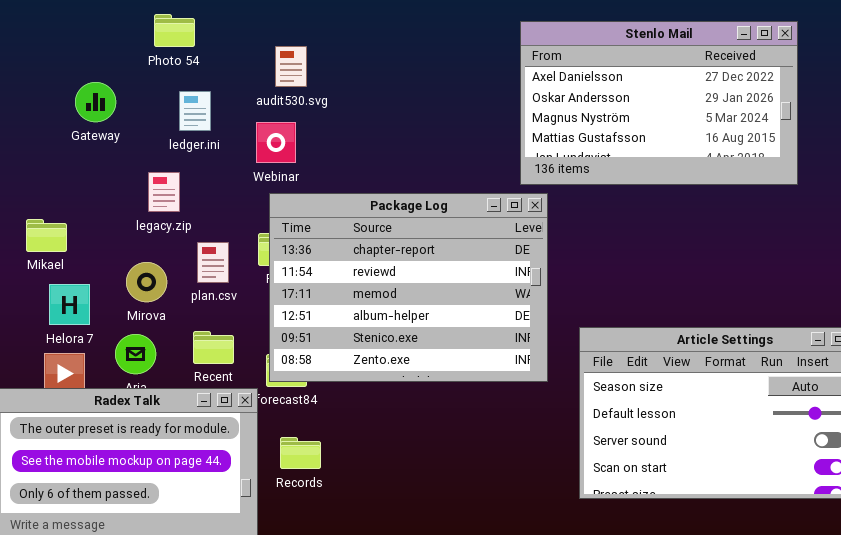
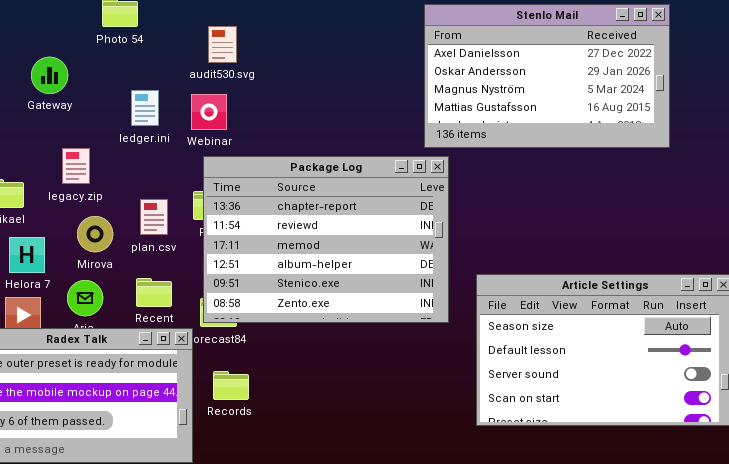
ledger.ini: [179,91,211,131] -> [131,90,159,126], moved
legacy.zip: [148,172,180,212] -> [62,148,90,184], moved

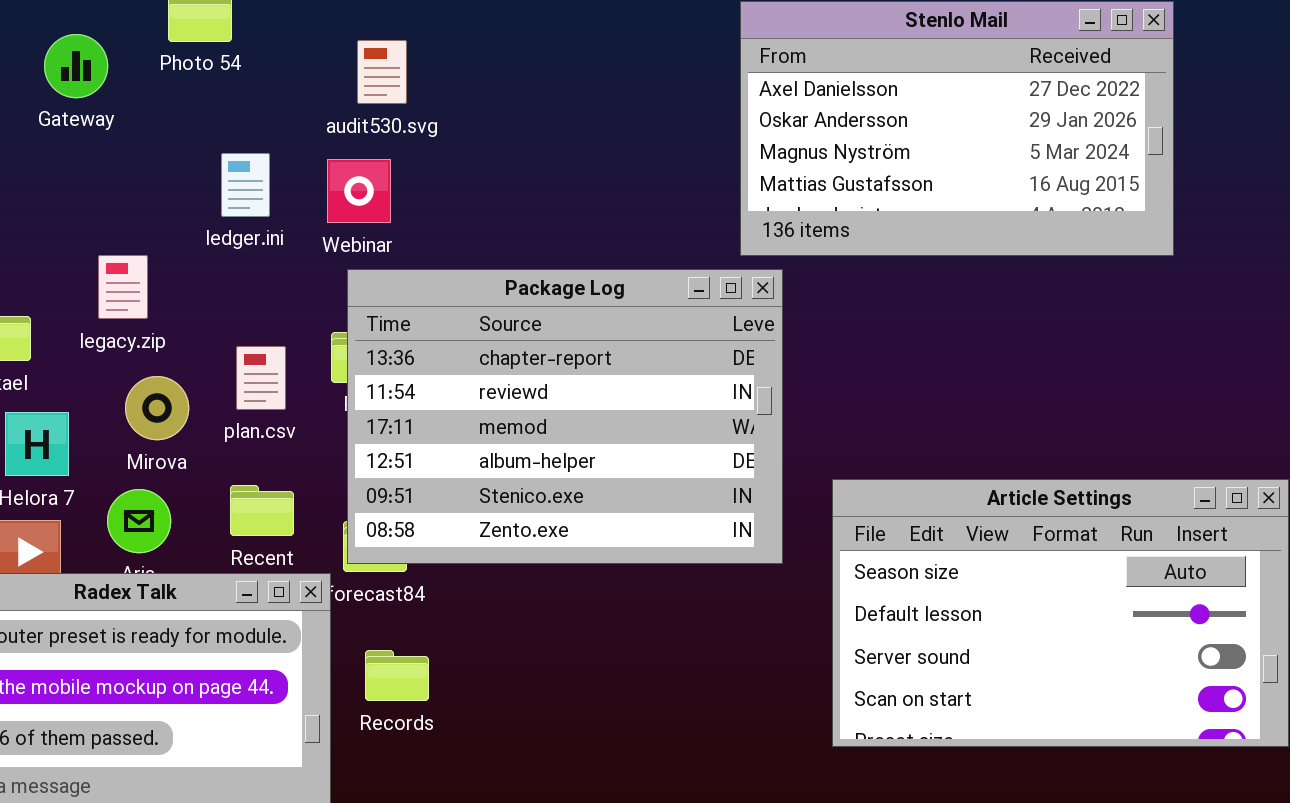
Gateway: [31,57,68,94] -> [44,34,108,98], moved

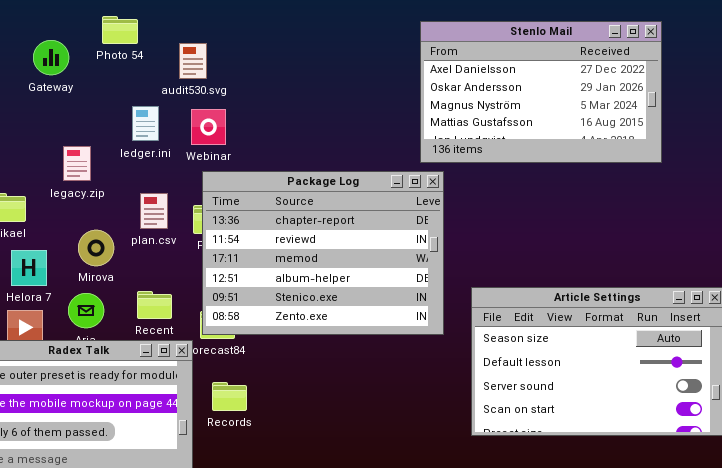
audit530.svg: [357,40,407,104] -> [179,43,207,79], moved
legacy.zip: [98,255,148,319] -> [63,146,91,181], moved
plan.csv: [236,346,286,410] -> [140,193,168,229], moved

